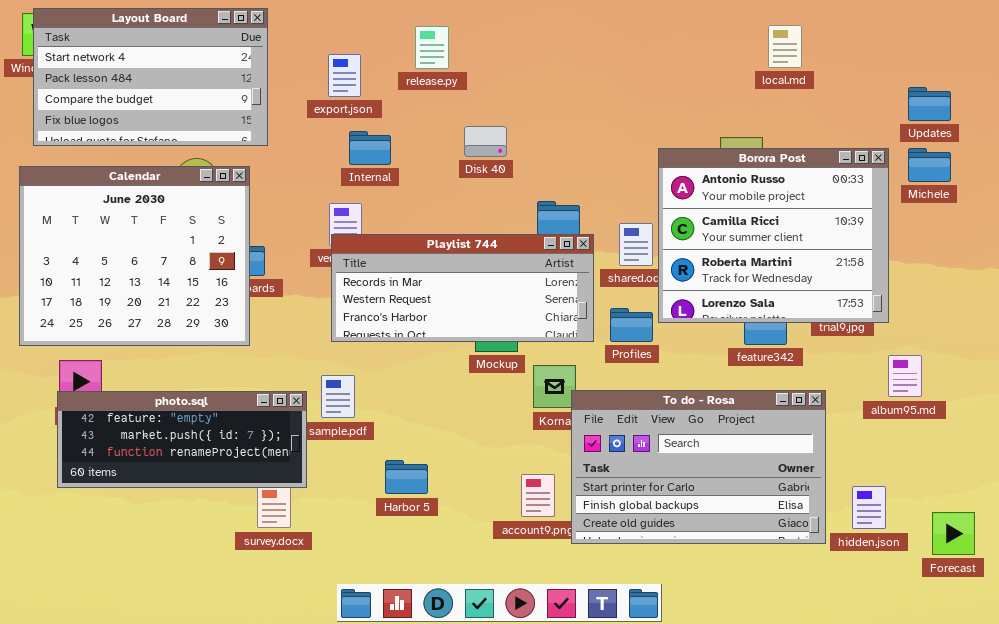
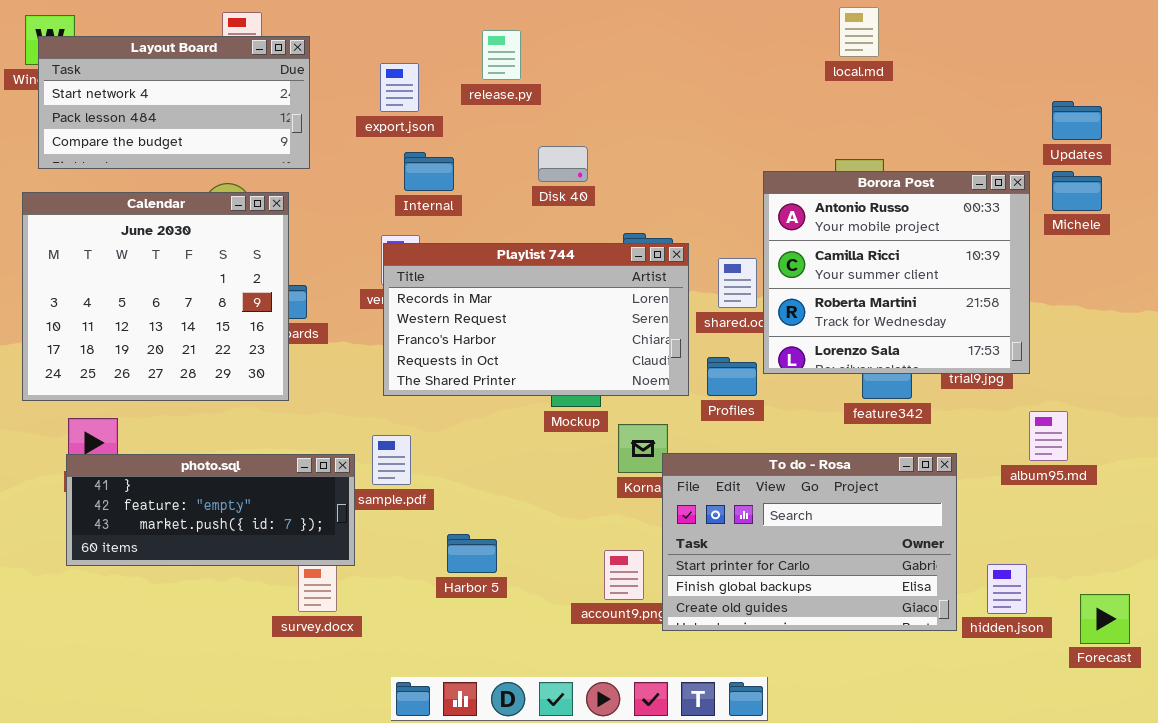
Layout Board: [33,8,268,146] -> [38,36,310,169], resized
local.md: [768,25,802,68] -> [839,7,879,57], moved
Playlist 744: [331,234,594,342] -> [383,243,689,396], resized
photo.sql: [57,391,307,488] -> [66,454,355,566], scrolled up 1 row

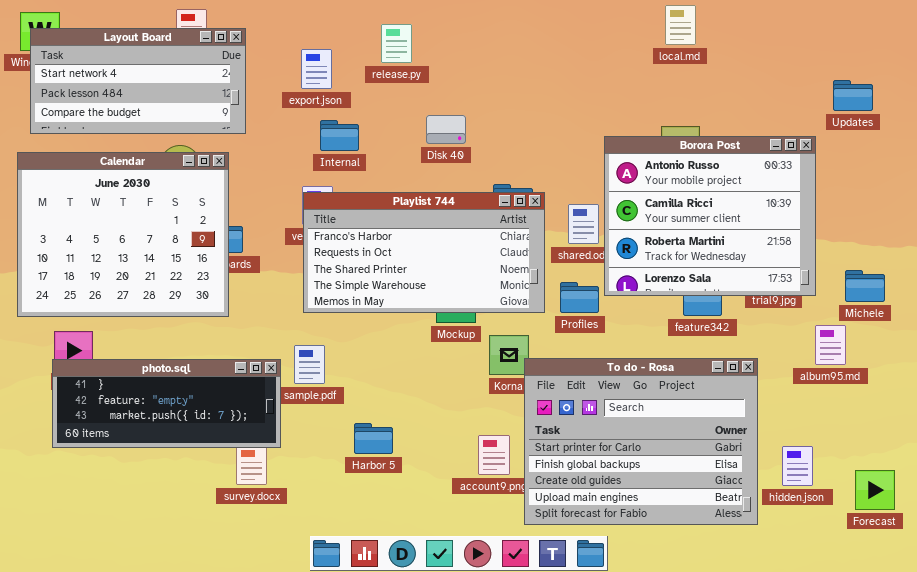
Michele: [1052,171,1102,211] -> [845,270,885,302], moved
Playlist 744: [383,243,689,396] -> [303,192,545,313], scrolled down 2 rows
To do - Rosa: [662,453,957,631] -> [524,358,758,525], resized

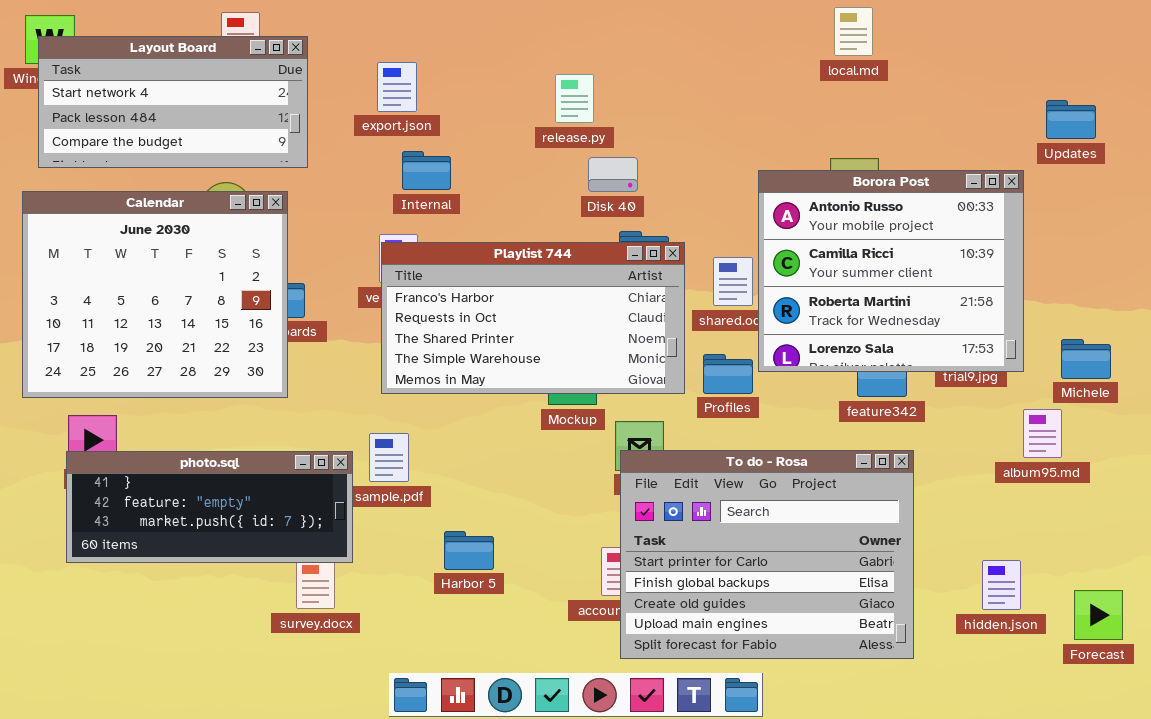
release.py: [381,24,412,63] -> [555,74,594,123], moved
Disk 40: [426,115,466,144] -> [588,157,638,192], moved
To do - Rosa: [524,358,758,525] -> [620,450,914,659], moved

